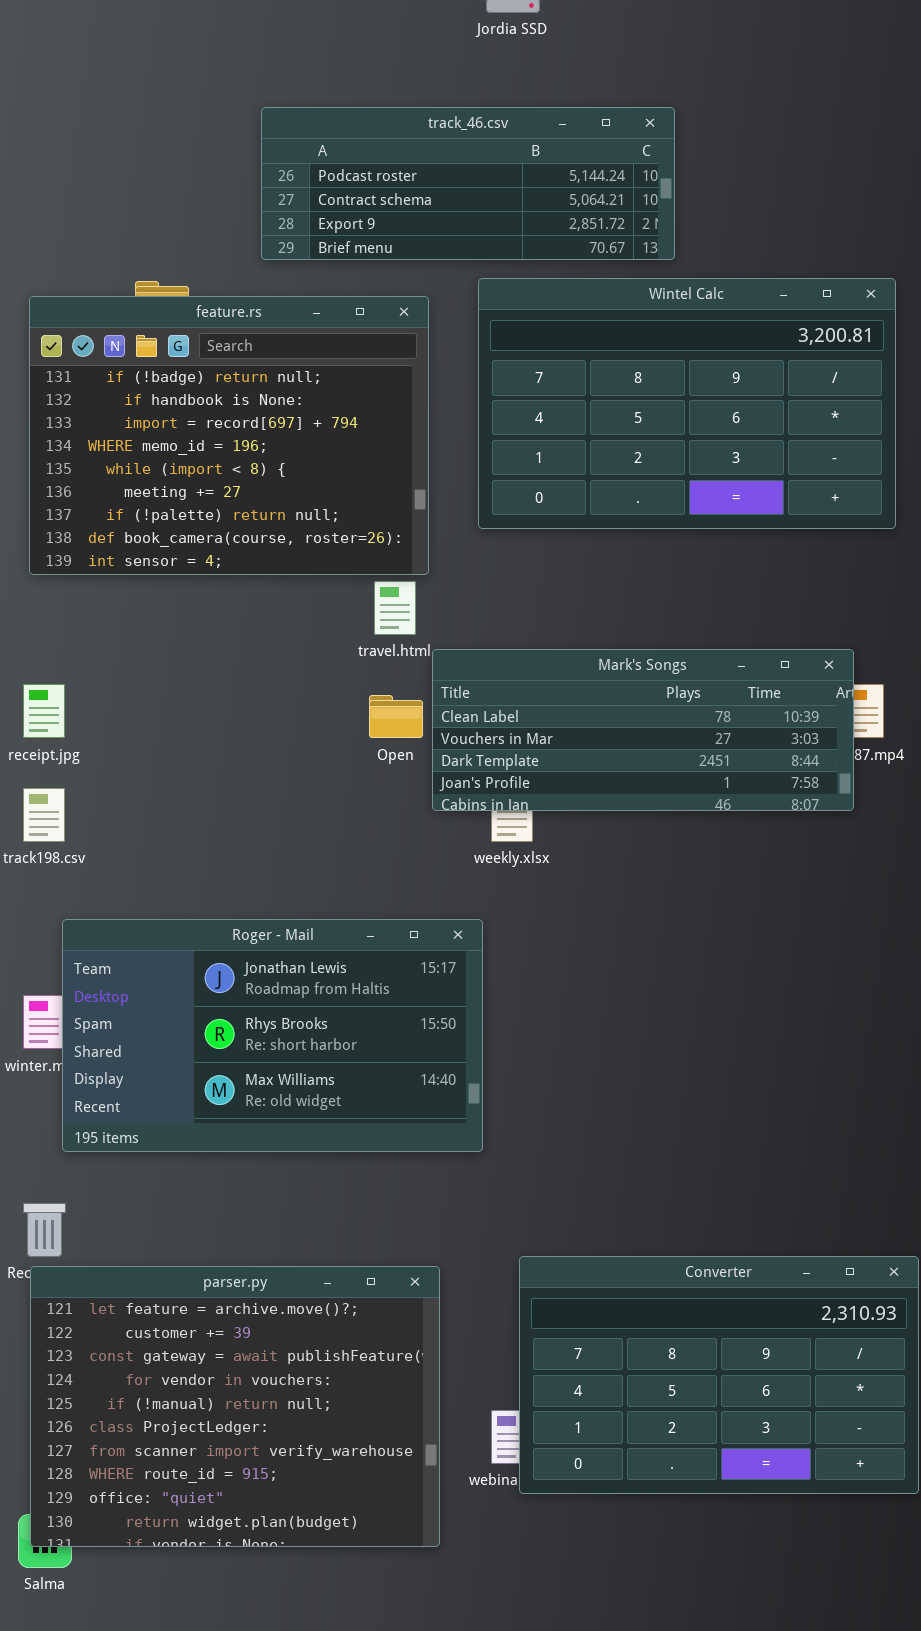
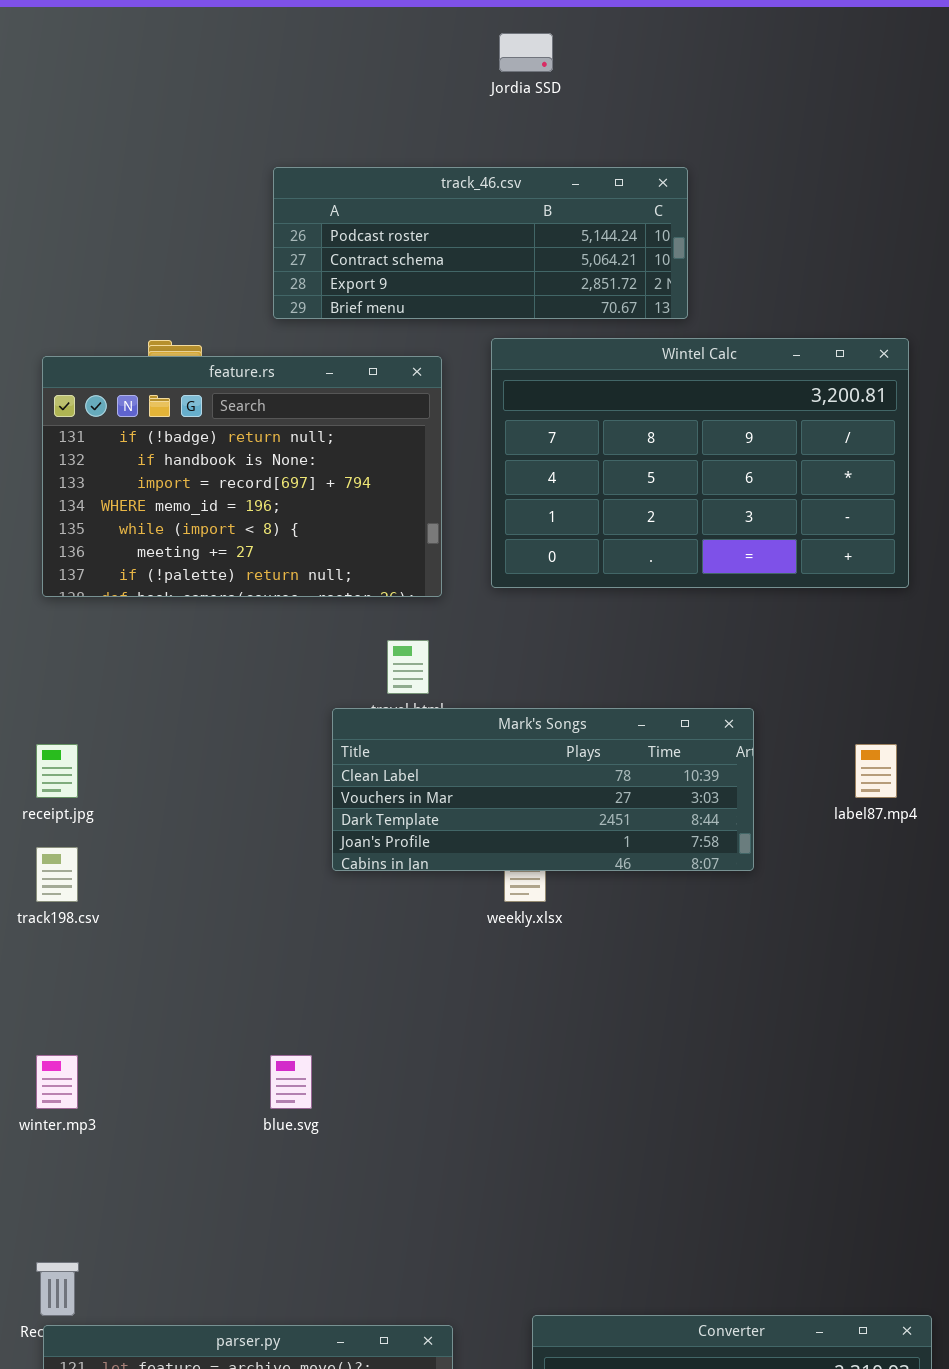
feature.rs: [29,296,429,575] -> [42,356,442,597], resized
Mark's Songs: [432,649,854,811] -> [332,708,754,871], moved
Roger - Mail: [62,919,483,1152] -> none, closed

